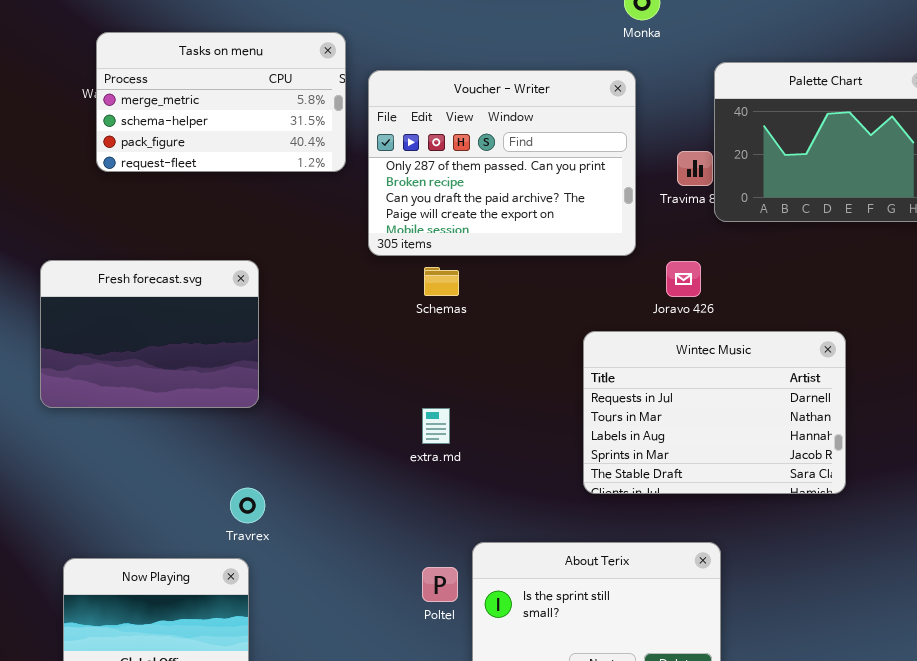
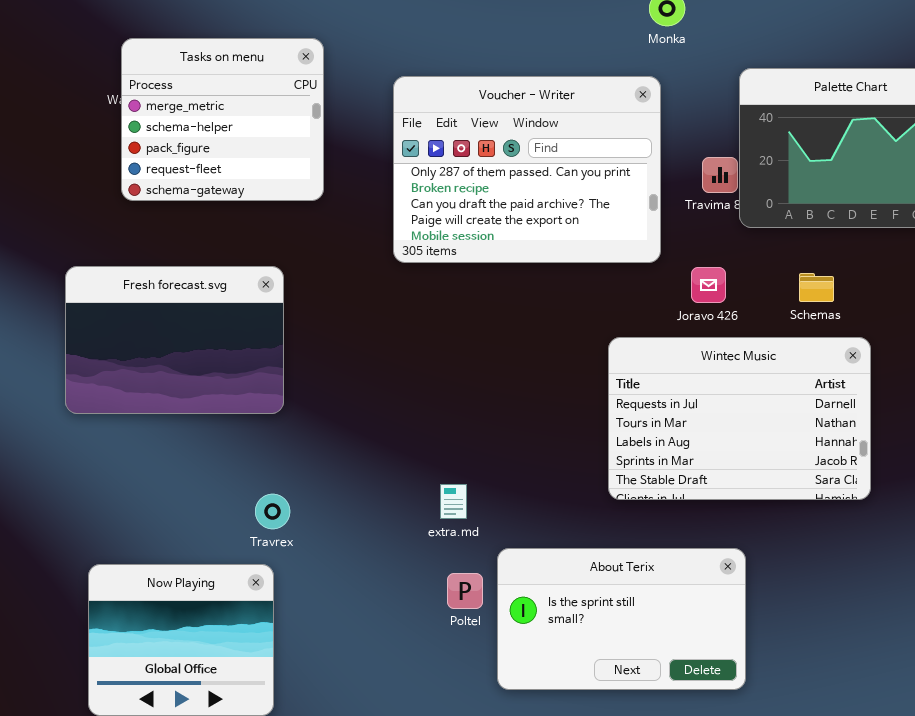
Tasks on menu: [96,32,346,172] -> [121,38,324,201], resized
Schemas: [424,267,459,296] -> [799,273,834,302], moved
extra.md: [422,408,450,444] -> [440,484,467,519], moved

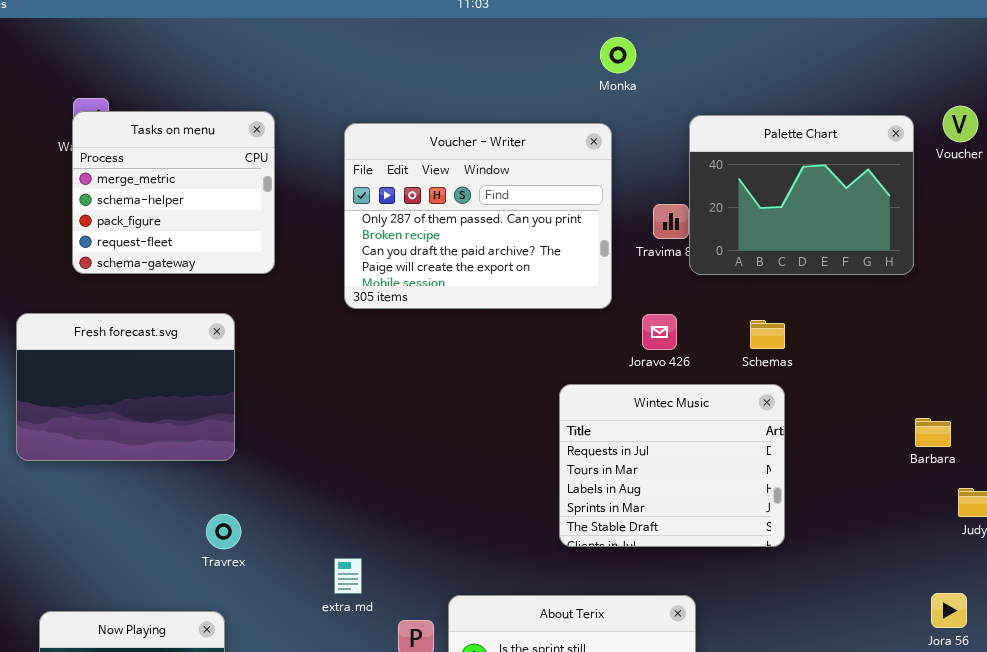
Tasks on menu: [121,38,324,201] -> [72,111,275,274], moved
Wintec Music: [608,337,871,500] -> [559,384,785,547], resized
extra.md: [440,484,467,519] -> [334,558,362,594], moved
Travrex: [255,494,290,529] -> [206,514,241,549], moved

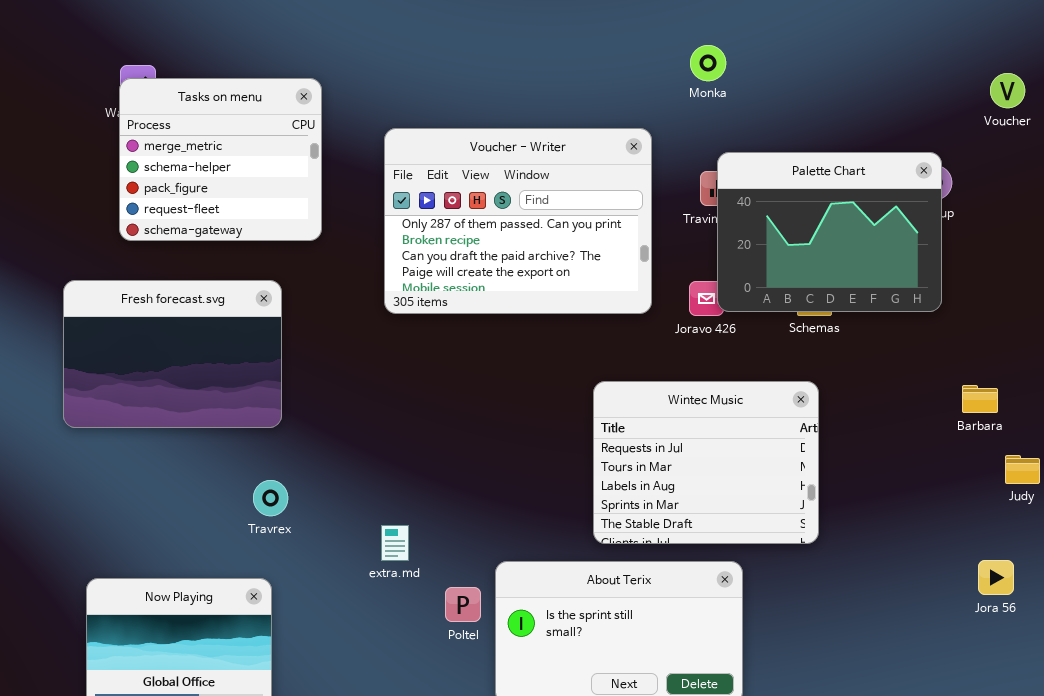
Monka: [600,37,636,73] -> [690,45,726,81], moved
Palette Chart: [689,115,914,275] -> [717,152,942,312], moved
Voucher - Writer: [344,123,612,309] -> [384,128,652,314], moved
Wintec Music: [559,384,785,547] -> [593,381,819,544], moved

